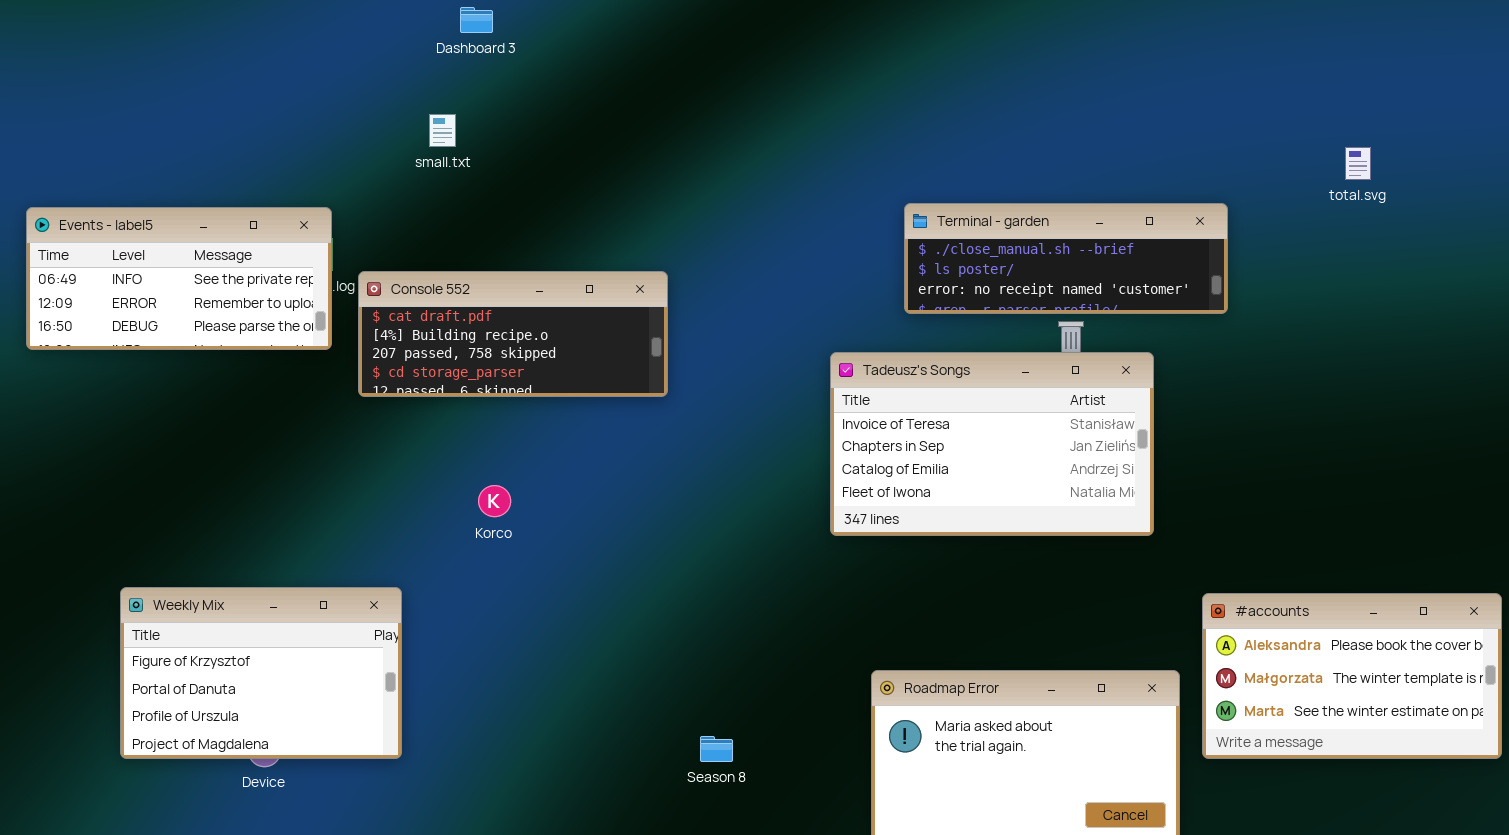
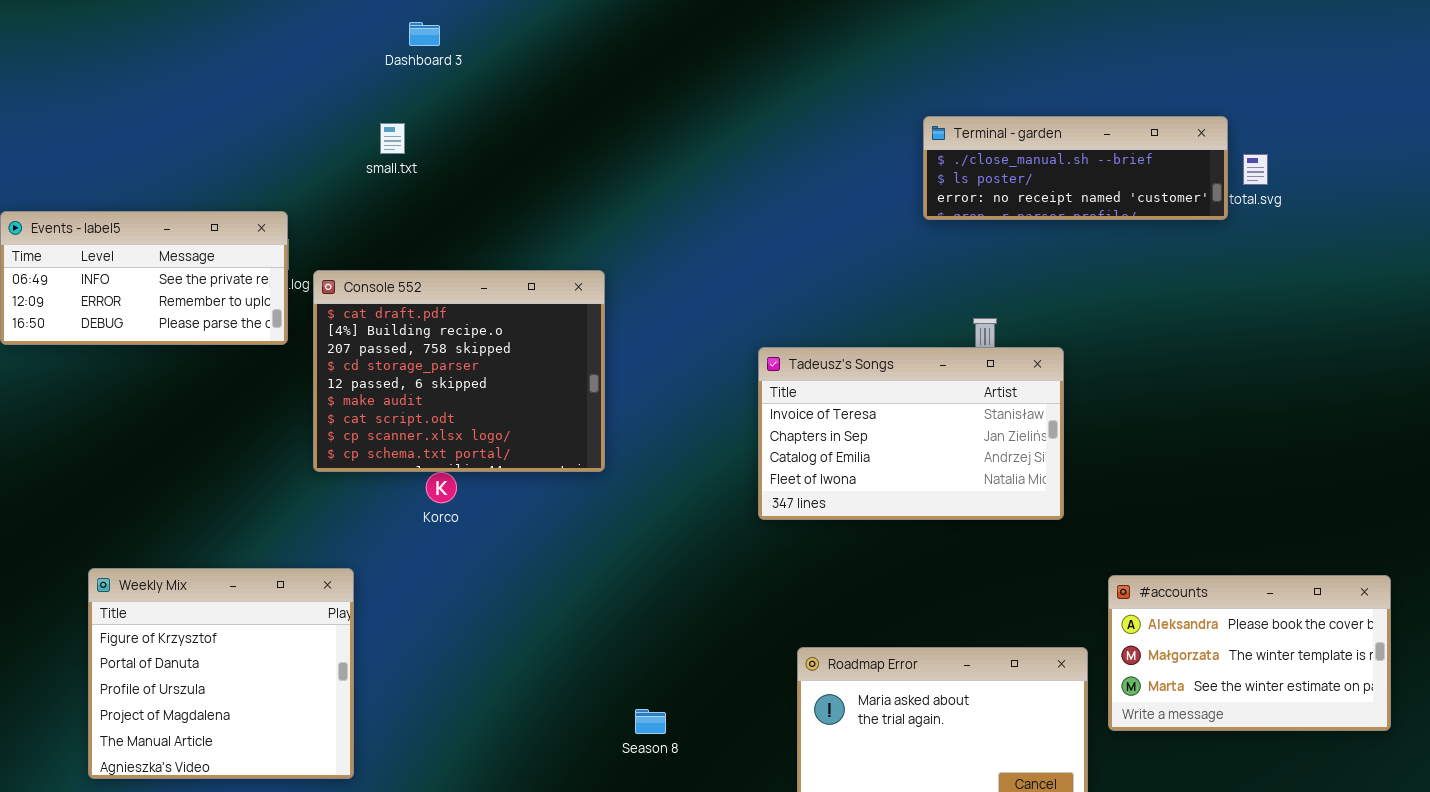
Terminal - garden: [904,203,1228,314] -> [923,116,1228,220], moved
Console 552: [358,271,668,397] -> [313,270,605,472], resized
Weekly Mix: [120,587,402,759] -> [88,568,354,779], resized

